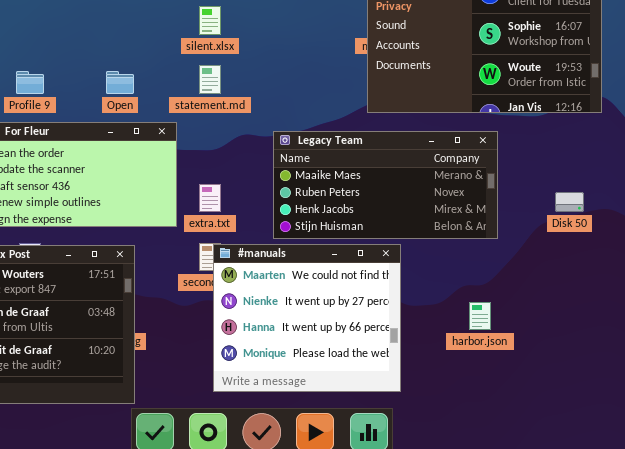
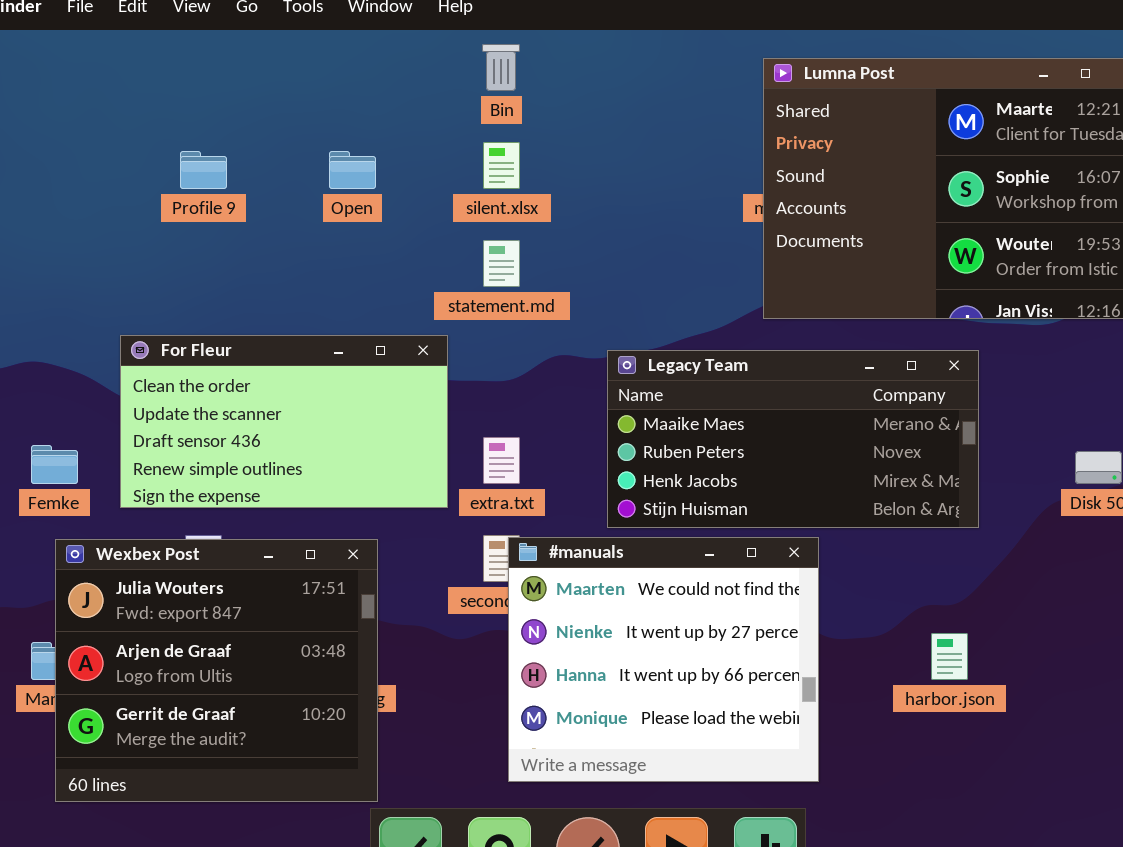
Profile 9: [16,71,44,94] -> [180,151,227,189], moved
Open: [106,71,134,94] -> [329,151,376,189], moved

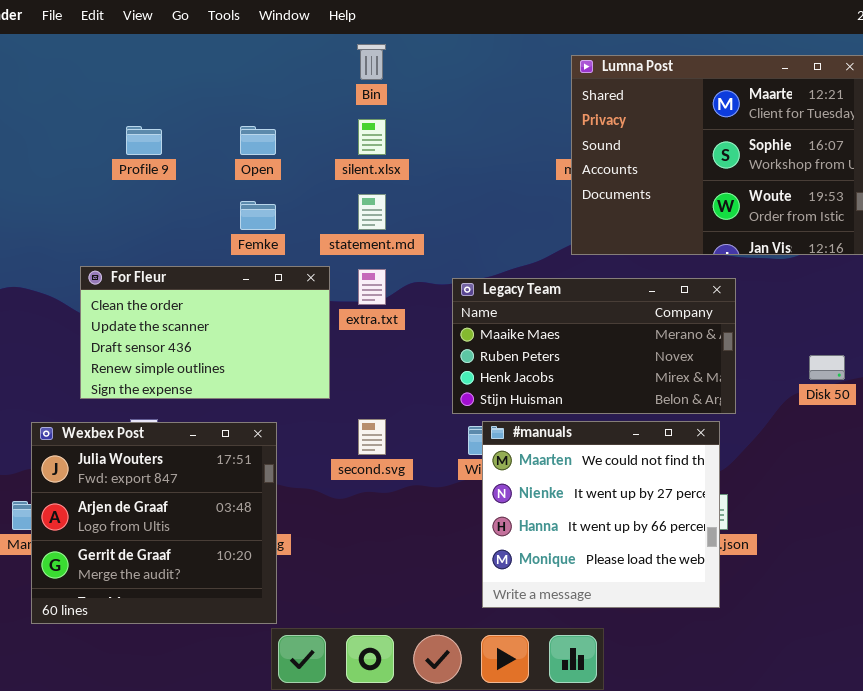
extra.txt: [483,437,520,484] -> [358,269,386,305], moved
Femke: [31,445,78,484] -> [240,201,276,230], moved
#manuals: [508,537,819,782] -> [482,421,720,608], moved

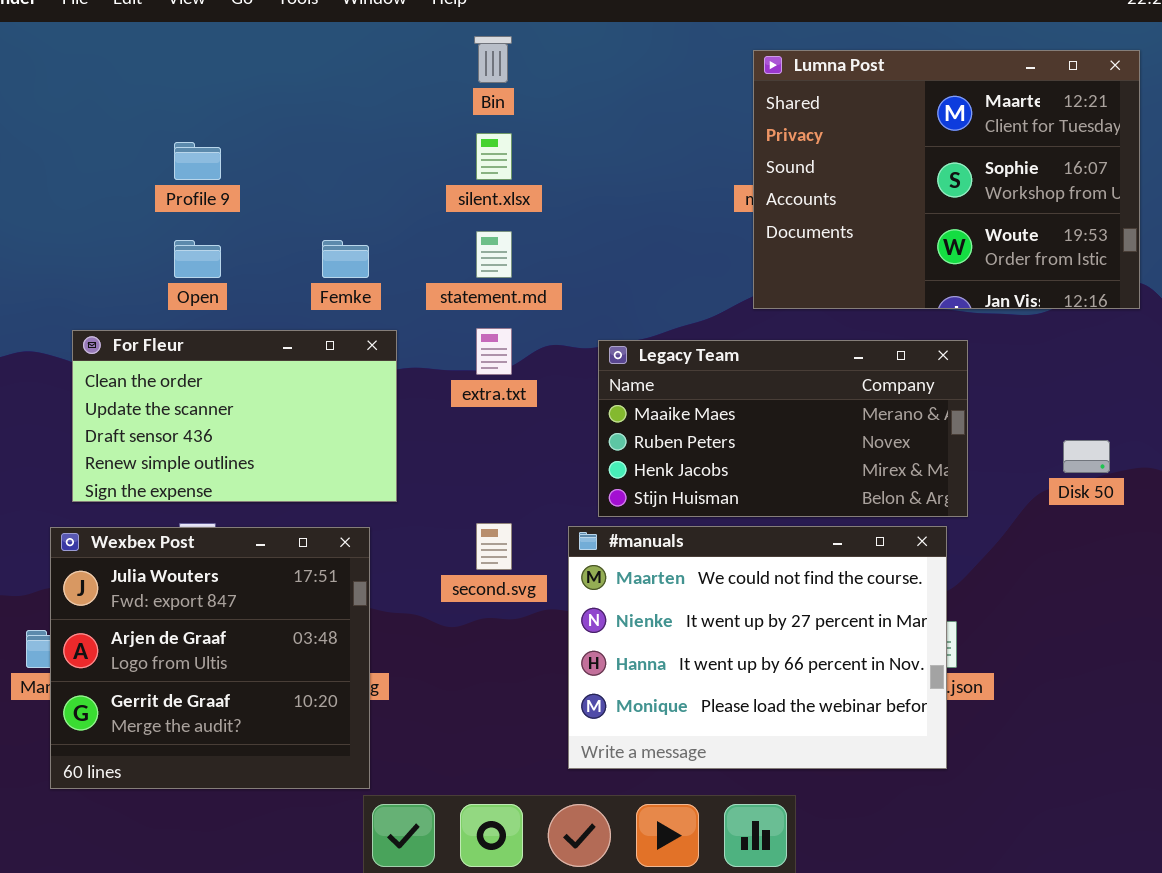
Open: [240,126,276,155] -> [174,240,221,278], moved
For Fleur: [80,266,330,399] -> [72,330,397,502], moved
#manuals: [482,421,720,608] -> [568,526,947,769], resized

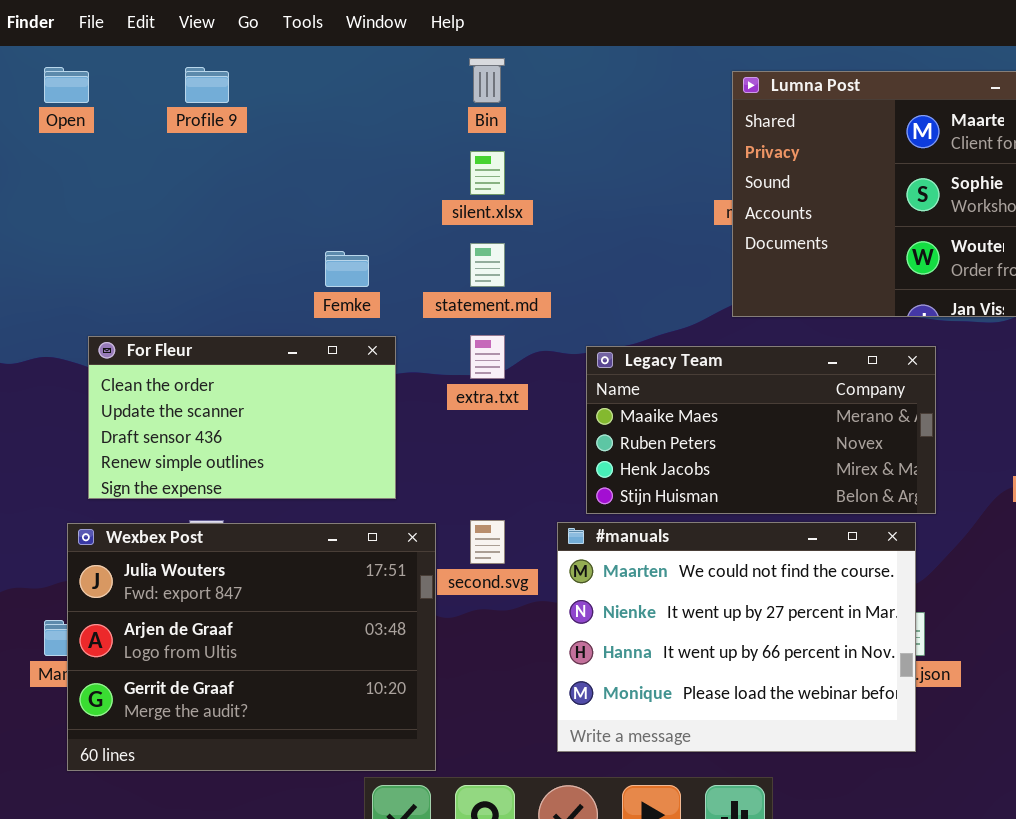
Profile 9: [174,142,221,180] -> [185,67,229,103], moved
Open: [174,240,221,278] -> [44,67,89,103], moved
Wexbex Post: [50,527,370,789] -> [67,523,436,771], resized

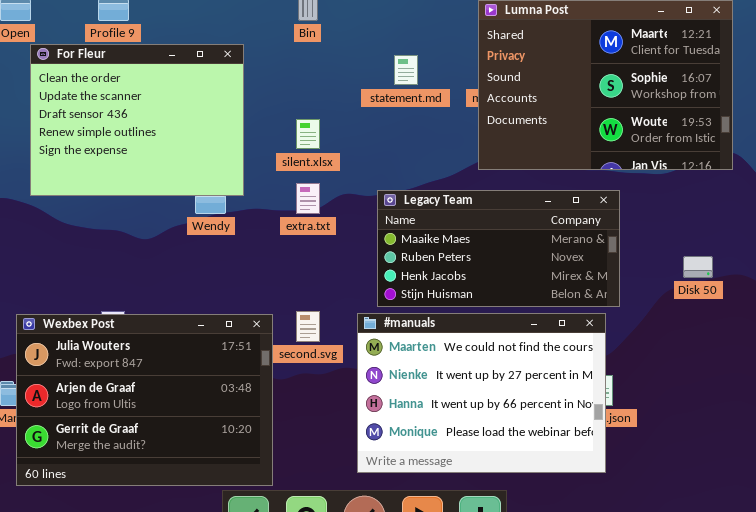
silent.xlsx: [470,151,505,195] -> [296,119,320,149], moved
statement.md: [470,243,505,287] -> [394,55,418,85], moved
For Fleur: [88,336,396,499] -> [30,44,244,196], moved, resized

